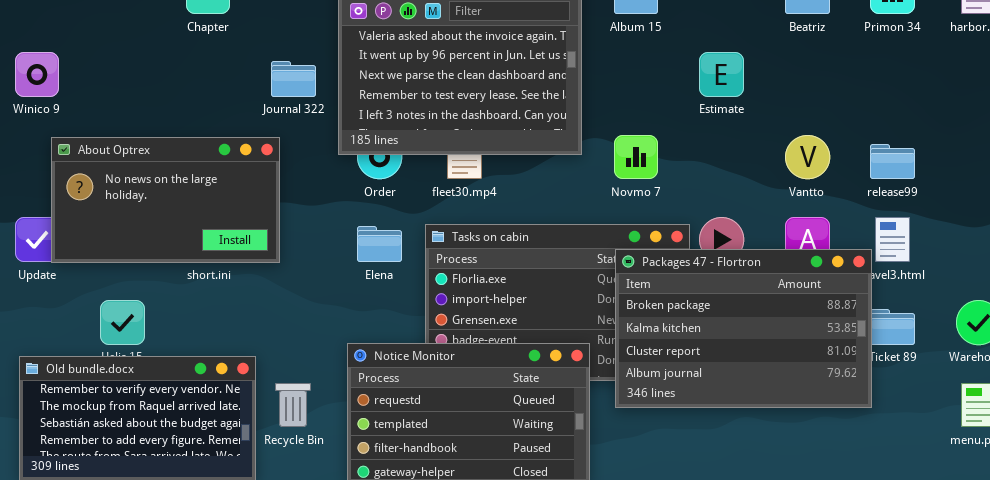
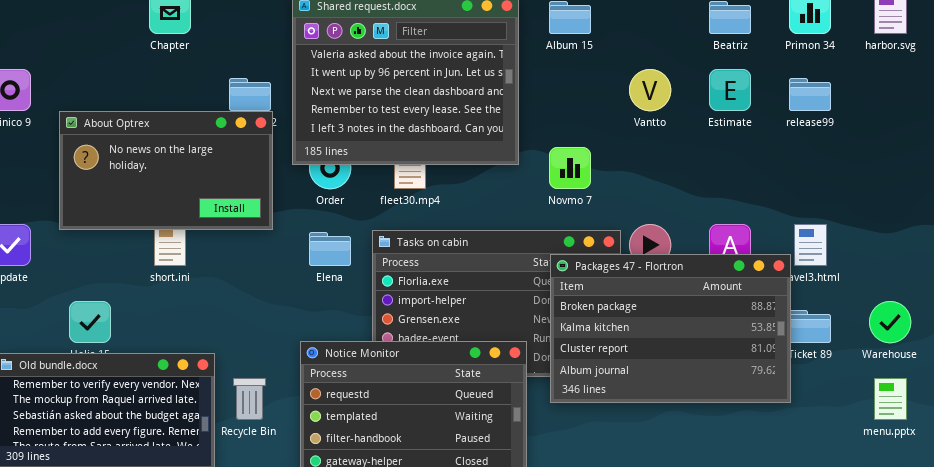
Estimate: [699,52,744,97] -> [709,69,751,111], moved
Vantto: [785,135,830,179] -> [629,69,671,111], moved
About Optrex: [51,137,280,263] -> [59,111,273,230], moved
release99: [870,144,915,179] -> [789,78,831,111], moved

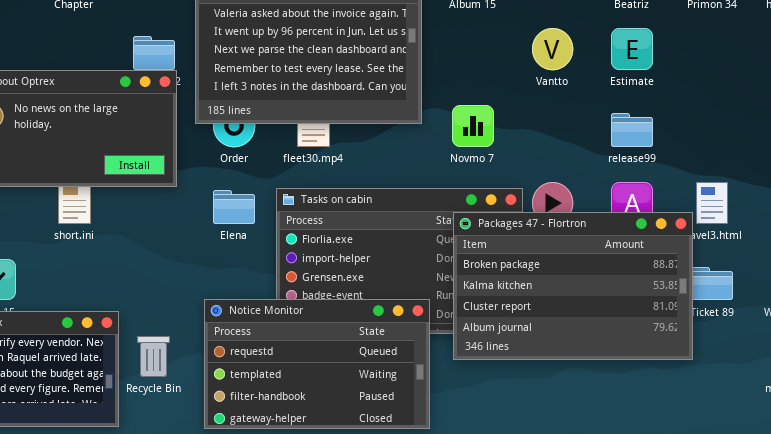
release99: [789,78,831,111] -> [611,113,653,147], moved

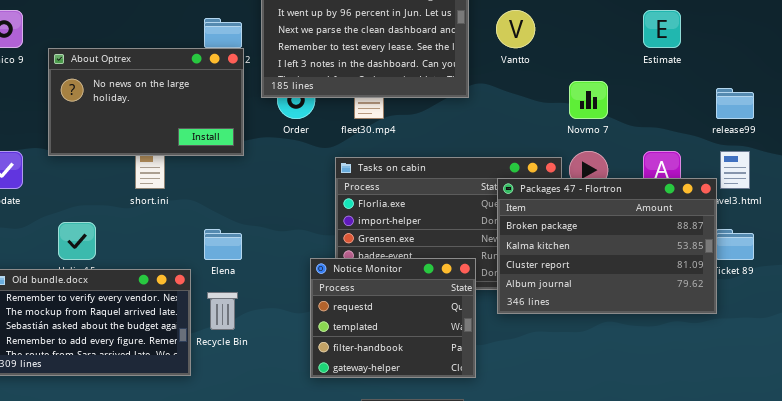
Vantto: [532,28,573,70] -> [496,10,535,48], moved
Novmo 7: [452,105,494,147] -> [569,81,608,119], moved
release99: [611,113,653,147] -> [716,88,754,119], moved
Elena: [213,190,255,224] -> [204,229,242,260], moved
Notice Monitor: [204,299,430,429] -> [310,258,476,378], resized

